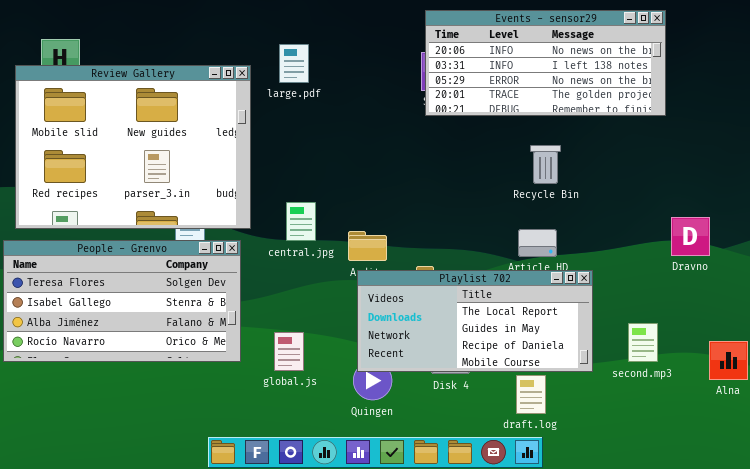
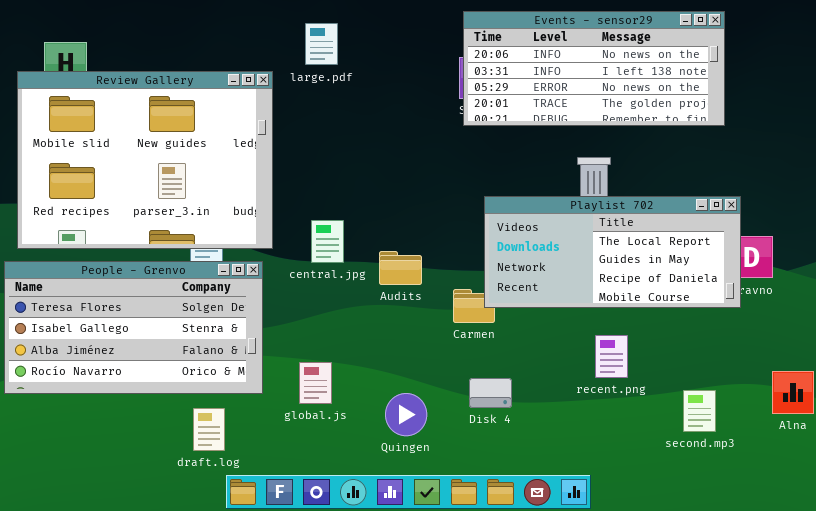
large.pdf: [279,44,309,83] -> [305,23,338,65], moved
Playlist 702: [357,270,593,372] -> [484,196,741,308], moved
second.mp3: [628,323,658,362] -> [683,390,716,432], moved
draft.log: [516,375,546,414] -> [193,408,225,451], moved

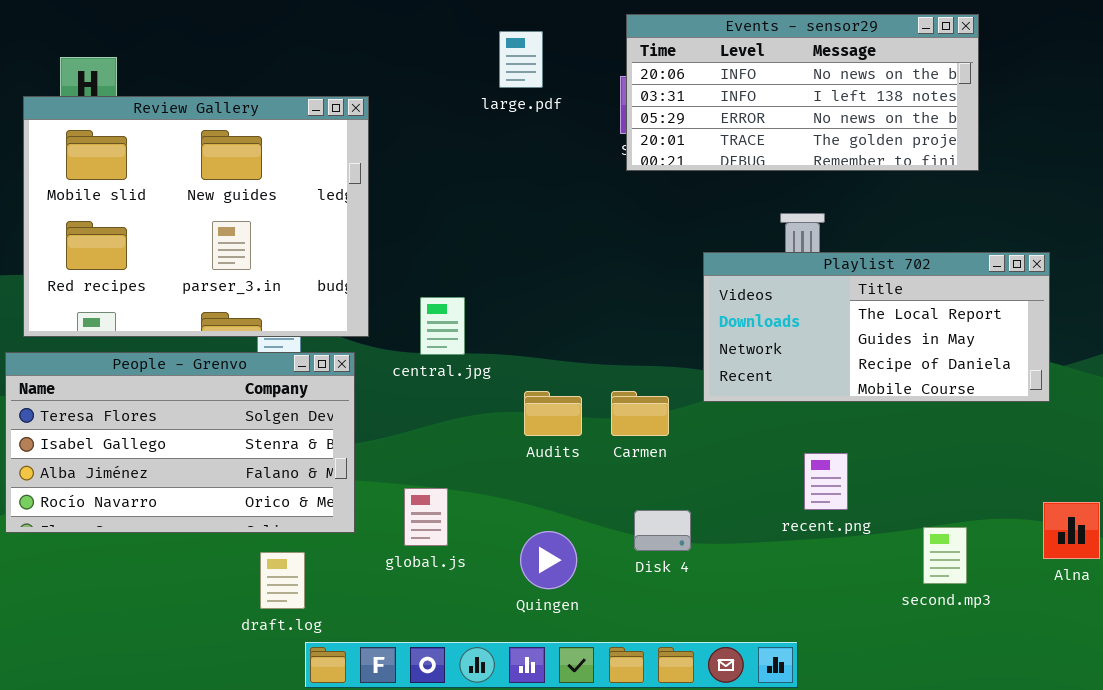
large.pdf: [305,23,338,65] -> [499,31,543,88], moved
Playlist 702: [484,196,741,308] -> [703,252,1050,402], moved
Audits: [379,251,422,285] -> [524,391,582,436], moved

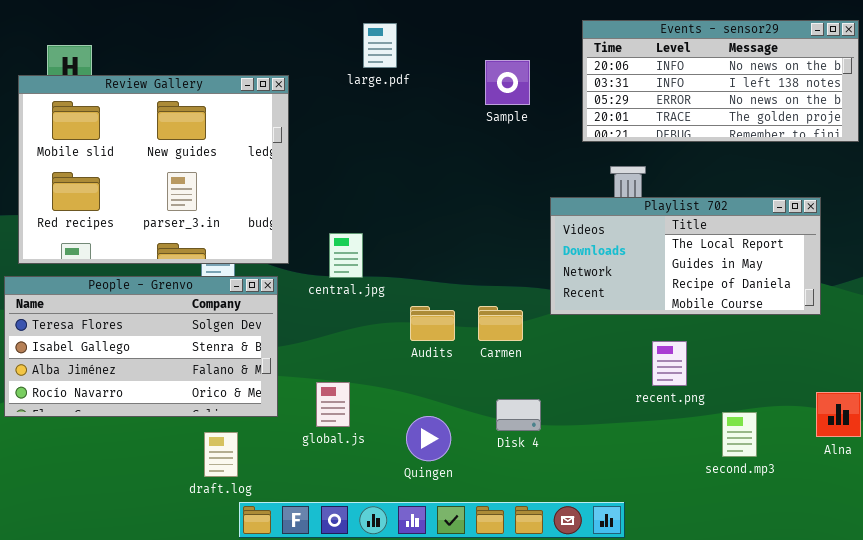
Events - sensor29: [626,14,979,171] -> [582,20,859,142], moved
large.pdf: [499,31,543,88] -> [363,23,397,68], moved
recent.png: [804,453,848,510] -> [652,341,687,386], moved

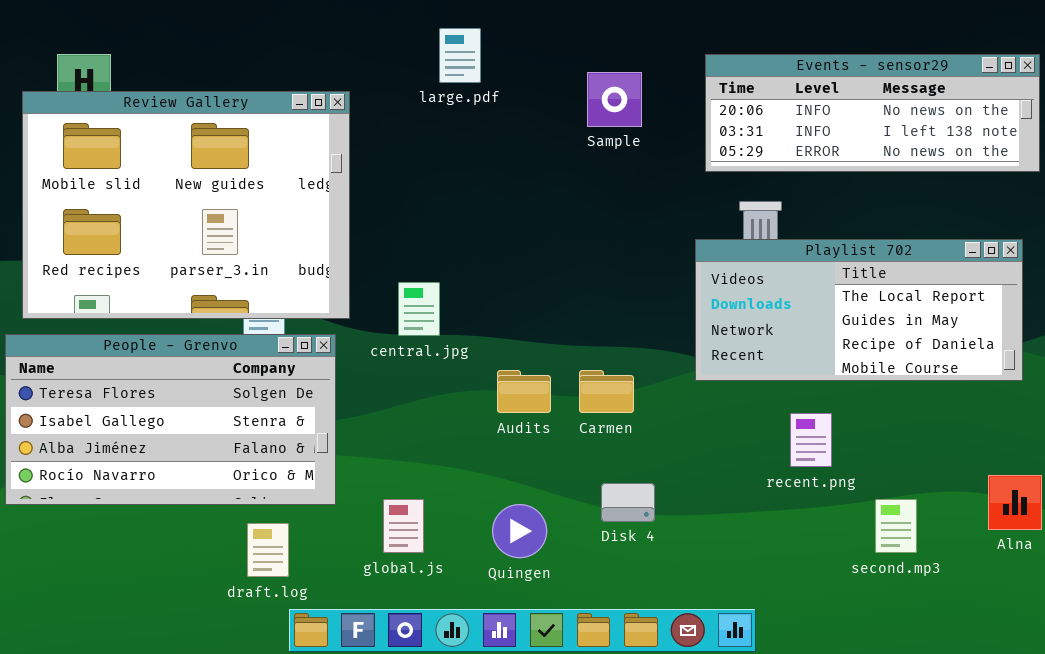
Events - sensor29: [582,20,859,142] -> [705,54,1040,172], resized
Playlist 702: [550,197,821,315] -> [695,239,1023,381], moved
global.js: [316,382,350,427] -> [383,499,424,553], moved

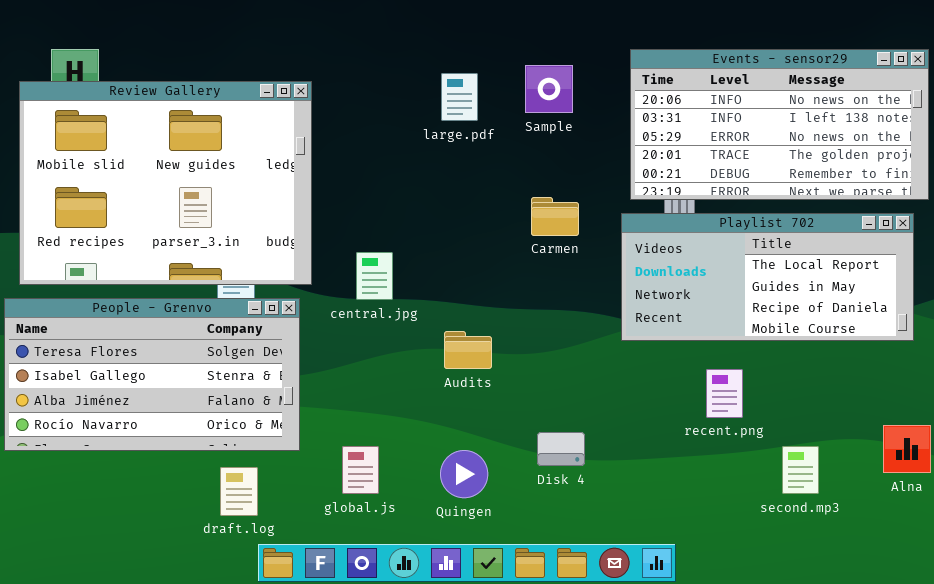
large.pdf: [439,28,481,83] -> [441,73,478,121], moved
Events - sensor29: [705,54,1040,172] -> [630,49,929,200], resized
Carmen: [579,370,634,413] -> [531,197,579,236], moved

